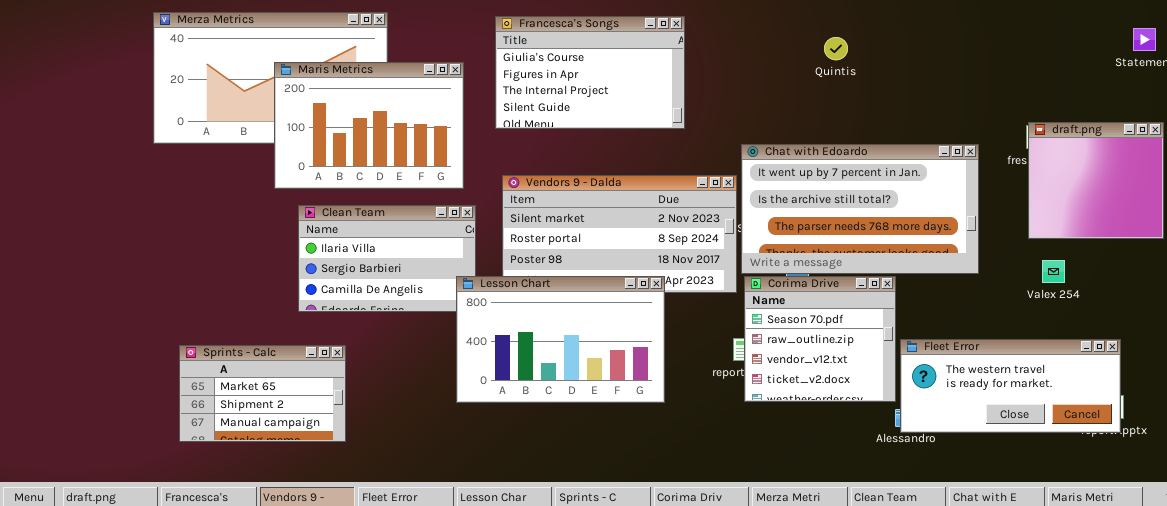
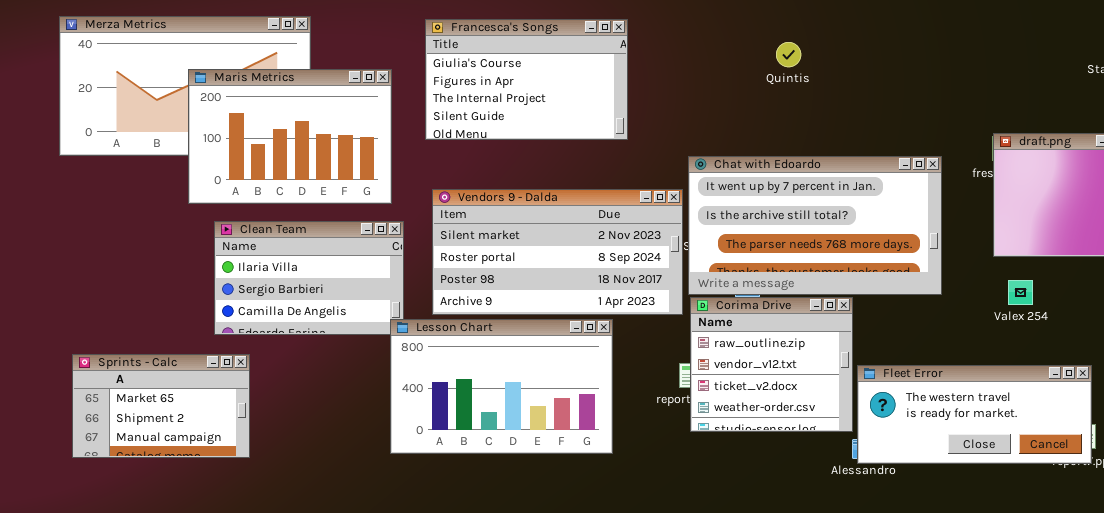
Lesson Chart: [456,276,665,403] -> [390,319,613,454], moved
Corima Drive: [744,276,896,402] -> [690,297,853,432], scrolled down 1 row
Sprints - Calc: [179,345,346,442] -> [72,354,250,458], moved

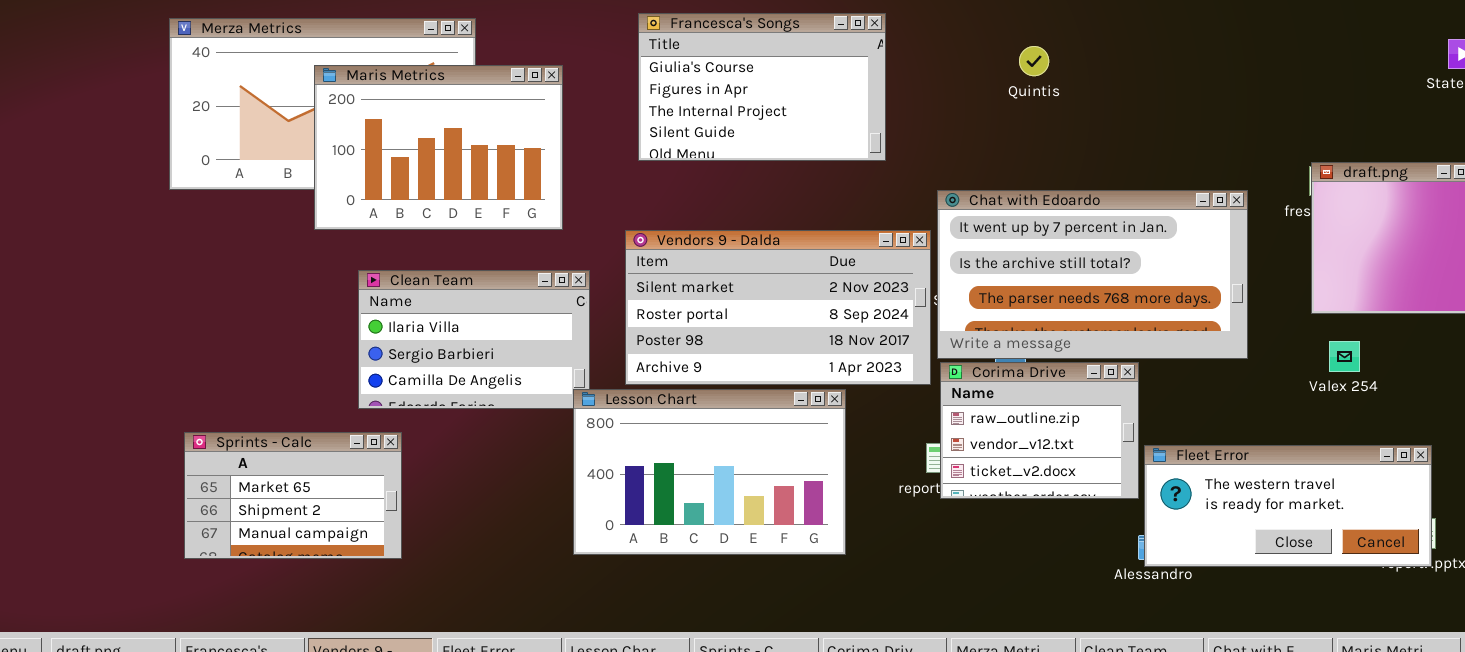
Francesca's Songs: [425,19,628,140] -> [638,13,886,161], moved
Quintis: [776,42,801,67] -> [1019,46,1049,76], moved
Maris Metrics: [188,69,392,204] -> [314,65,563,230], moved
Corima Drive: [690,297,853,432] -> [940,362,1139,499], resized

